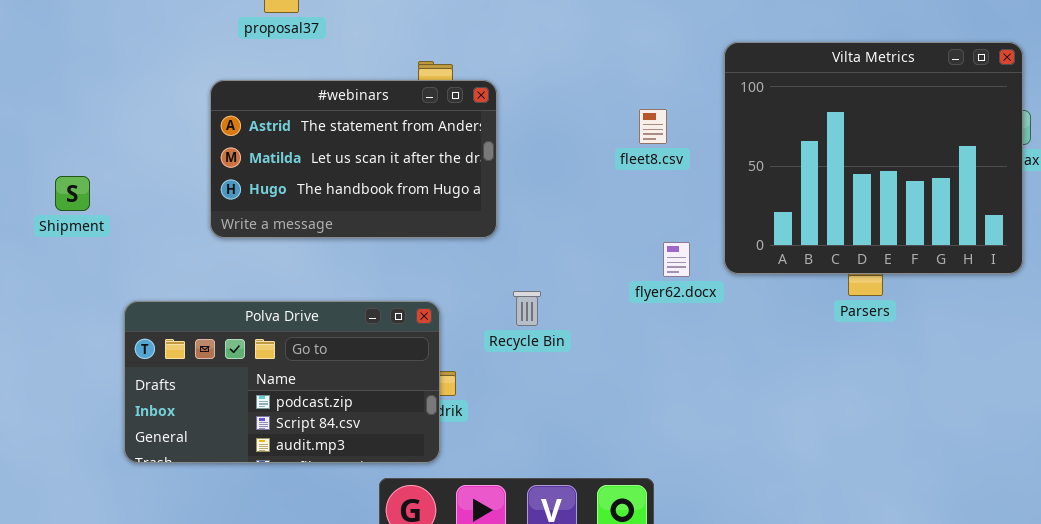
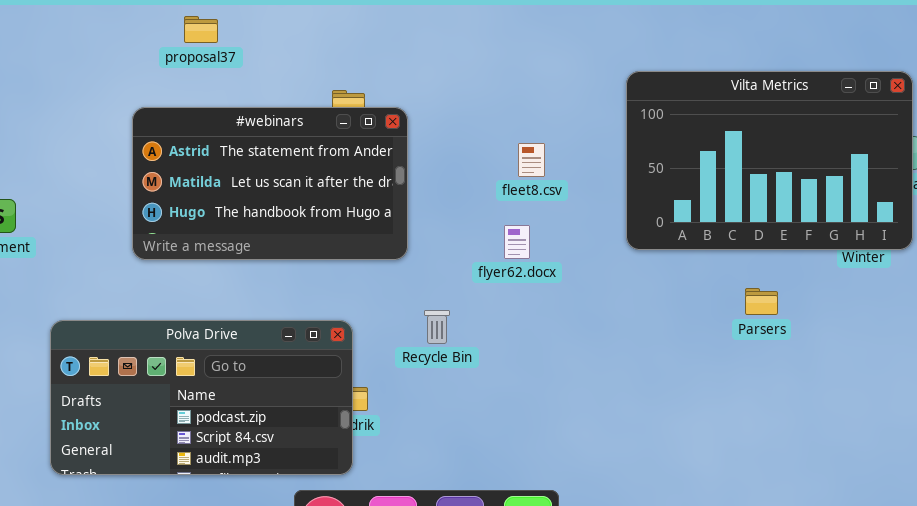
Vilta Metrics: [724,42,1023,274] -> [626,71,913,250], resized
fleet8.csv: [639,109,667,144] -> [518,143,545,177], moved
flyer62.docx: [663,242,690,277] -> [504,225,530,259], moved

